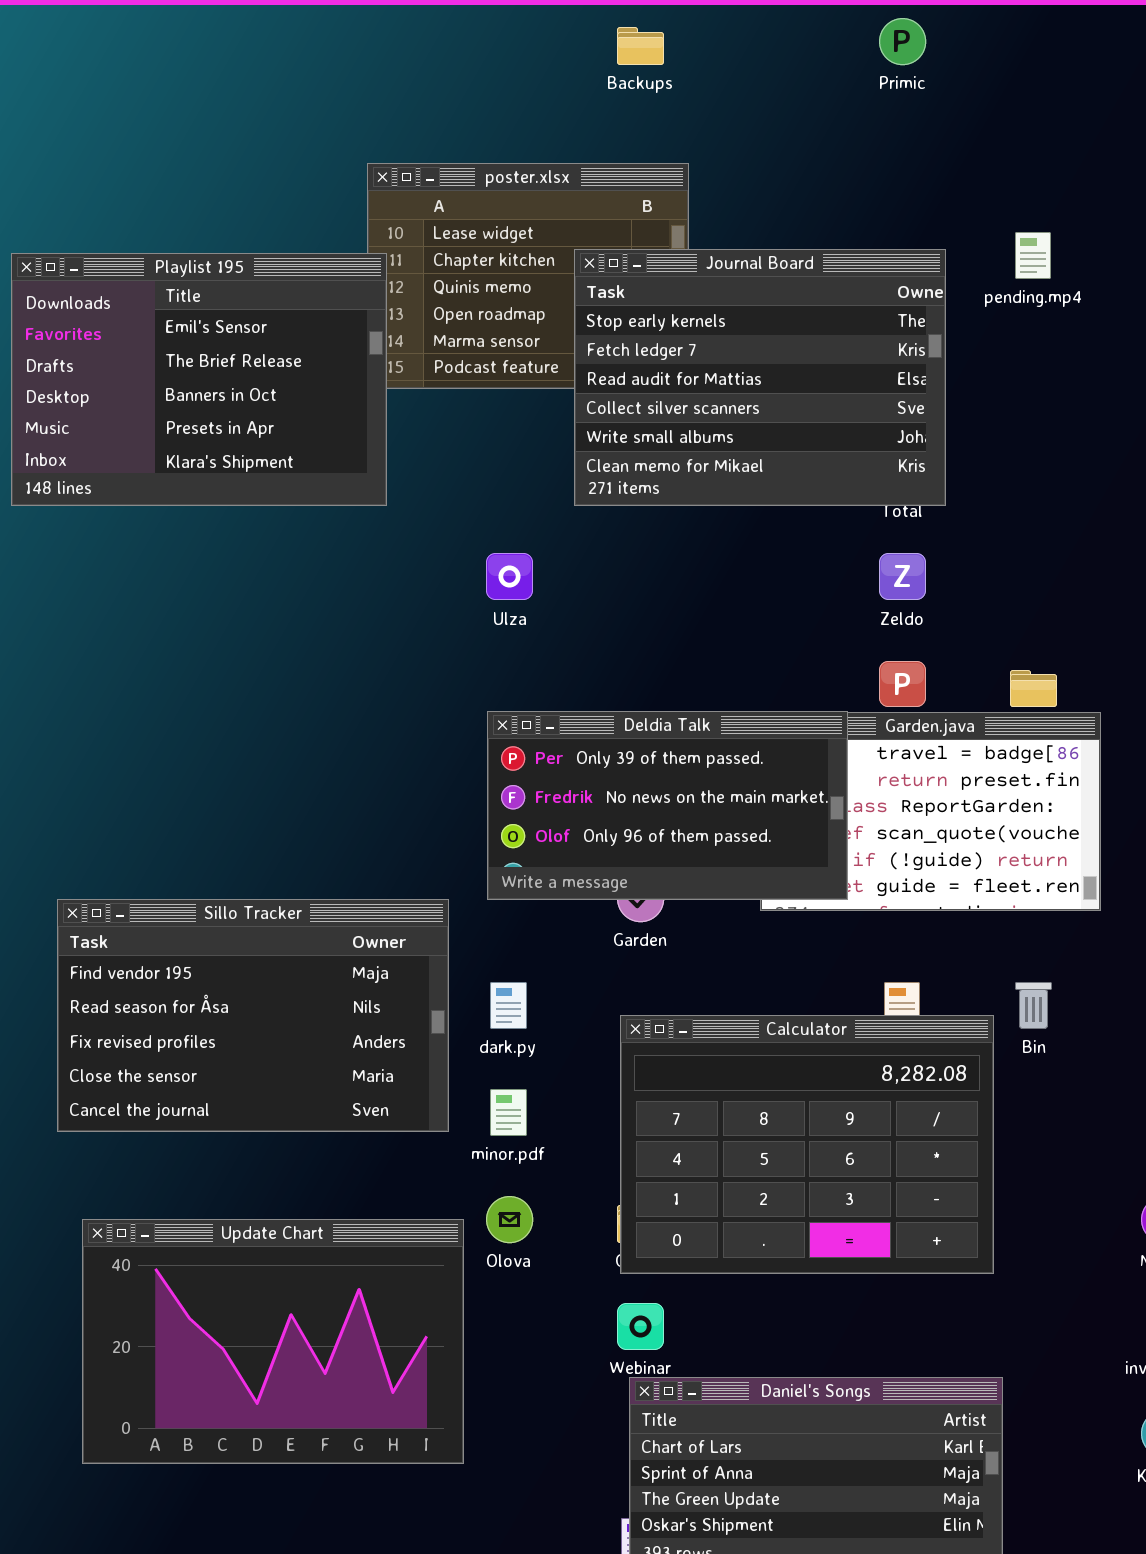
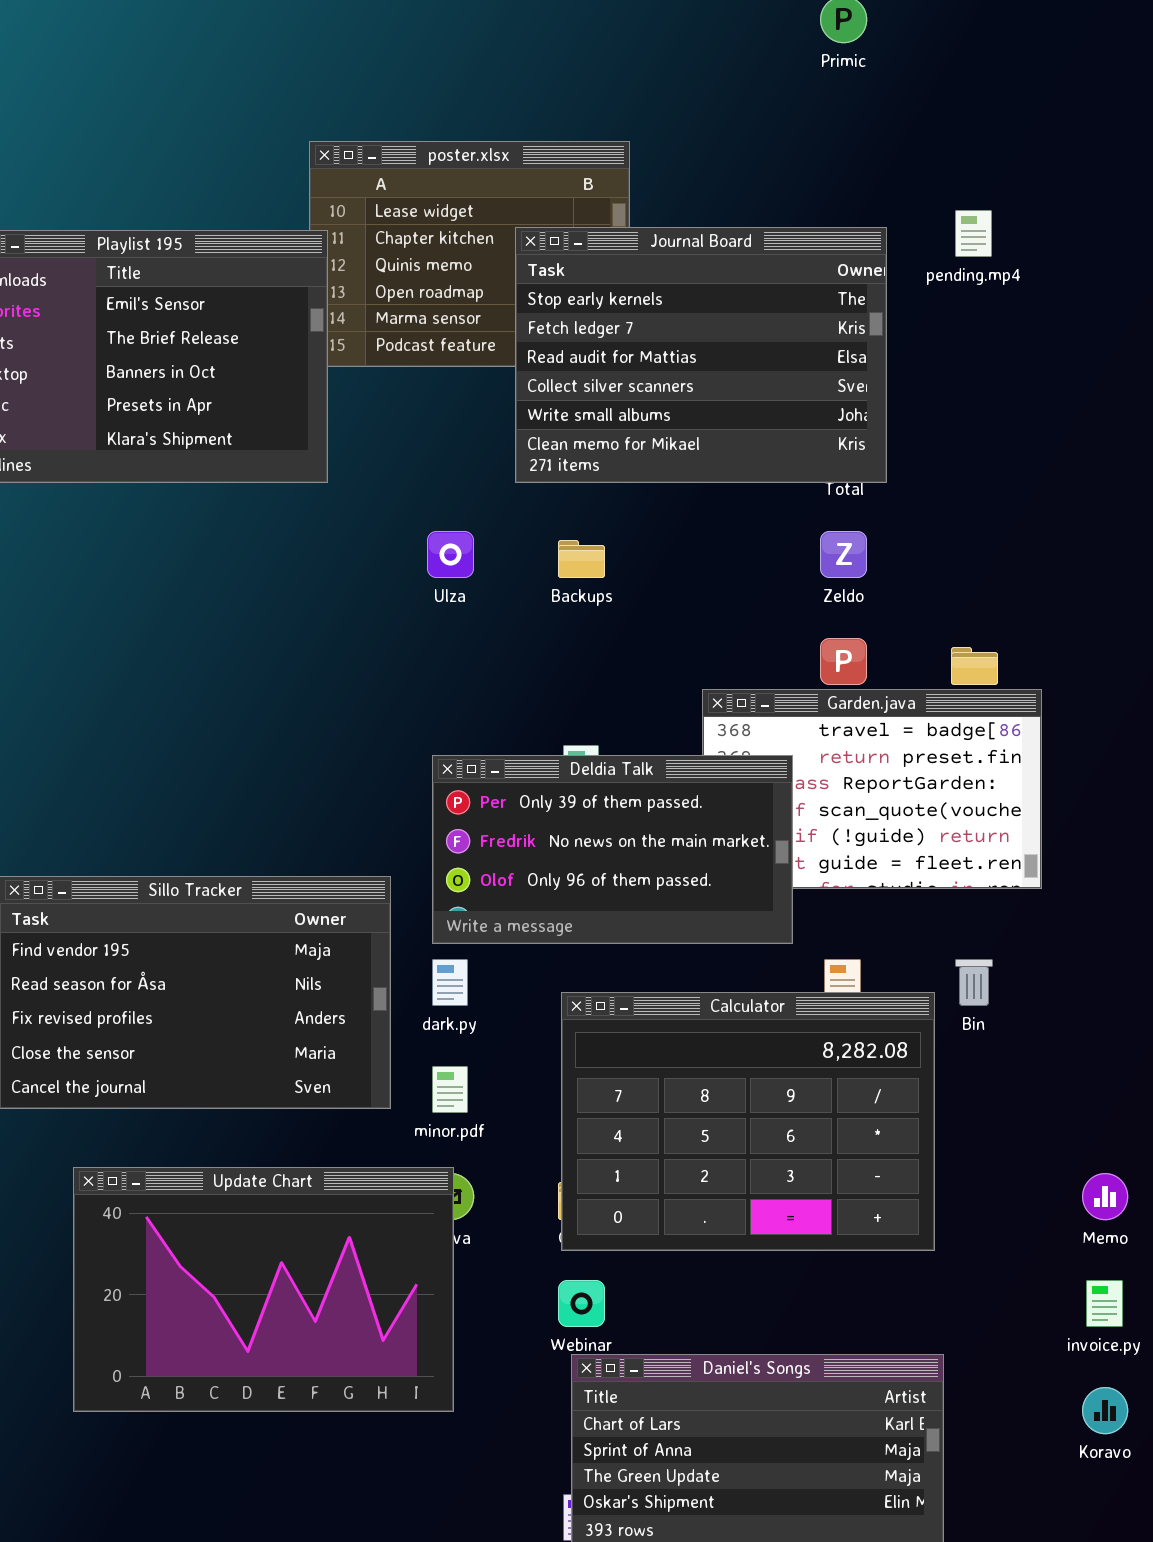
Backups: [617,27,664,65] -> [558,540,605,578], moved
Deldia Talk: [487,711,848,900] -> [432,755,793,944], moved
Update Chart: [82,1219,464,1464] -> [73,1167,454,1412], moved

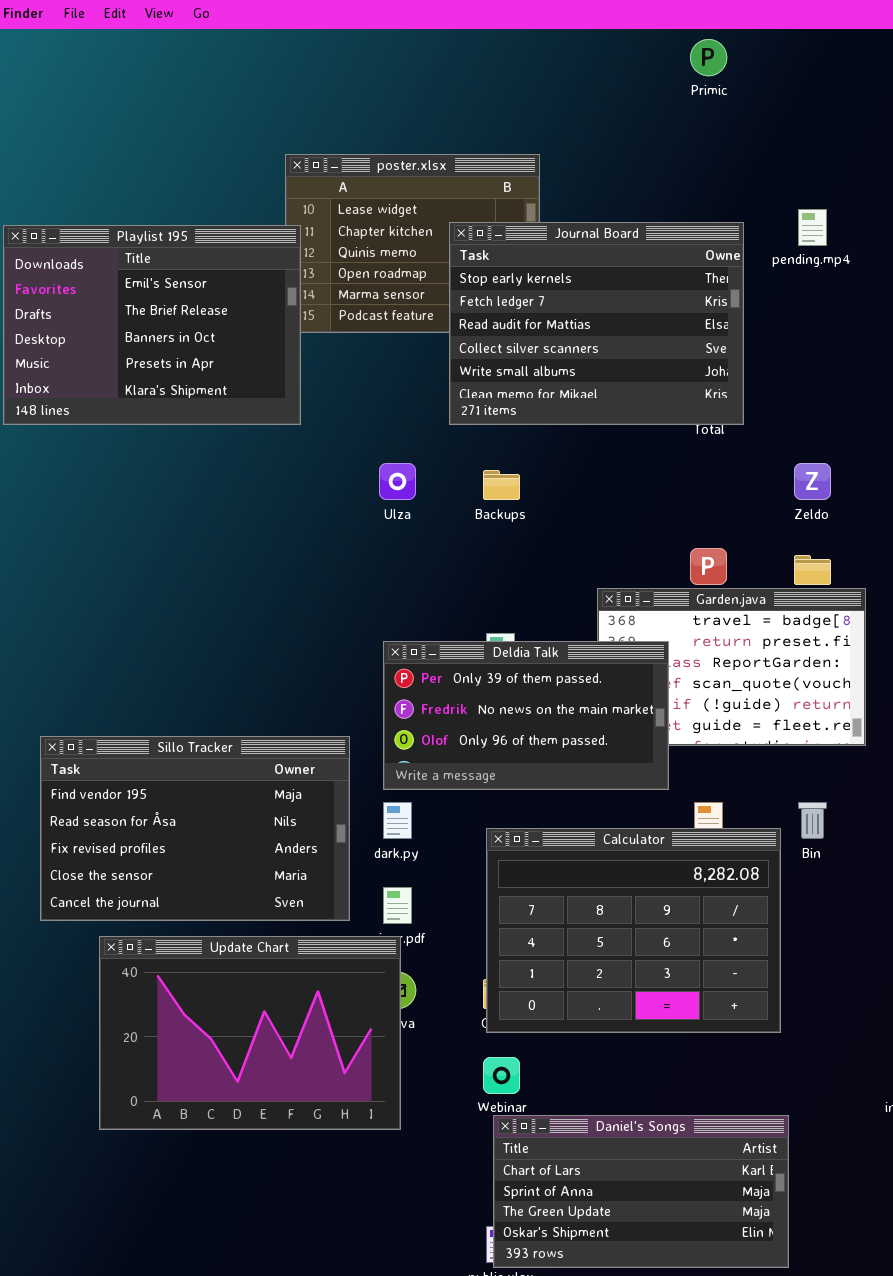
Zeldo: [820,531,867,578] -> [794,463,831,500], moved
Update Chart: [73,1167,454,1412] -> [99,936,401,1130], moved

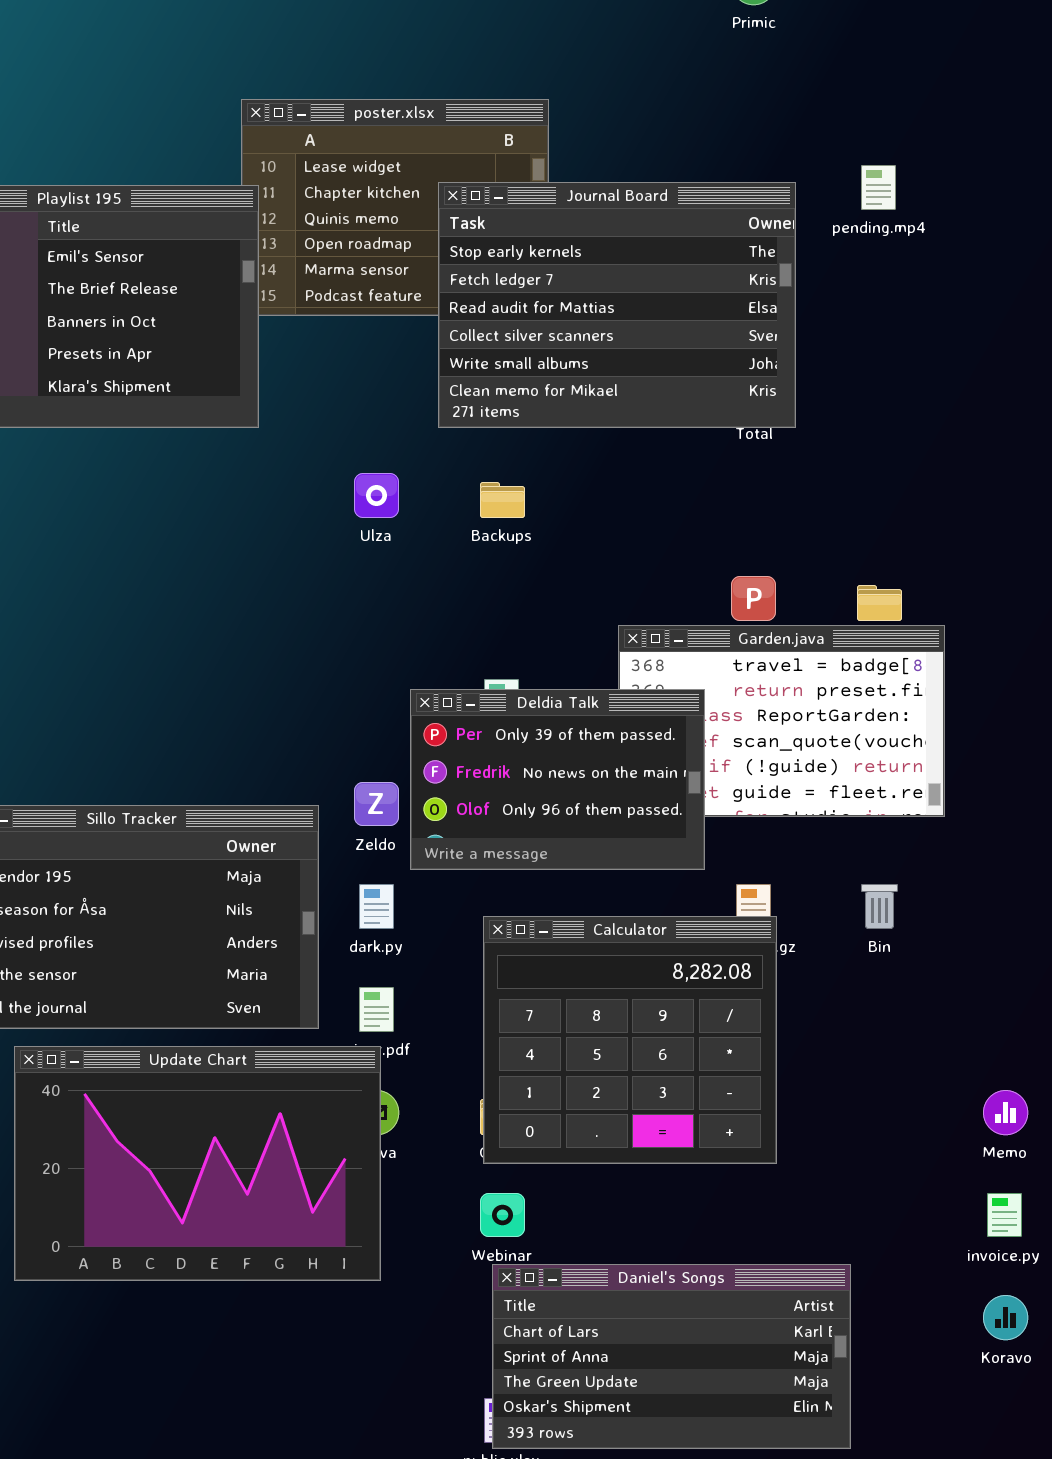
Zeldo: [794,463,831,500] -> [354,782,399,826], moved
Deldia Talk: [383,641,669,790] -> [410,689,705,870], resized
Calculator: [486,828,781,1033] -> [483,916,777,1164], resized

